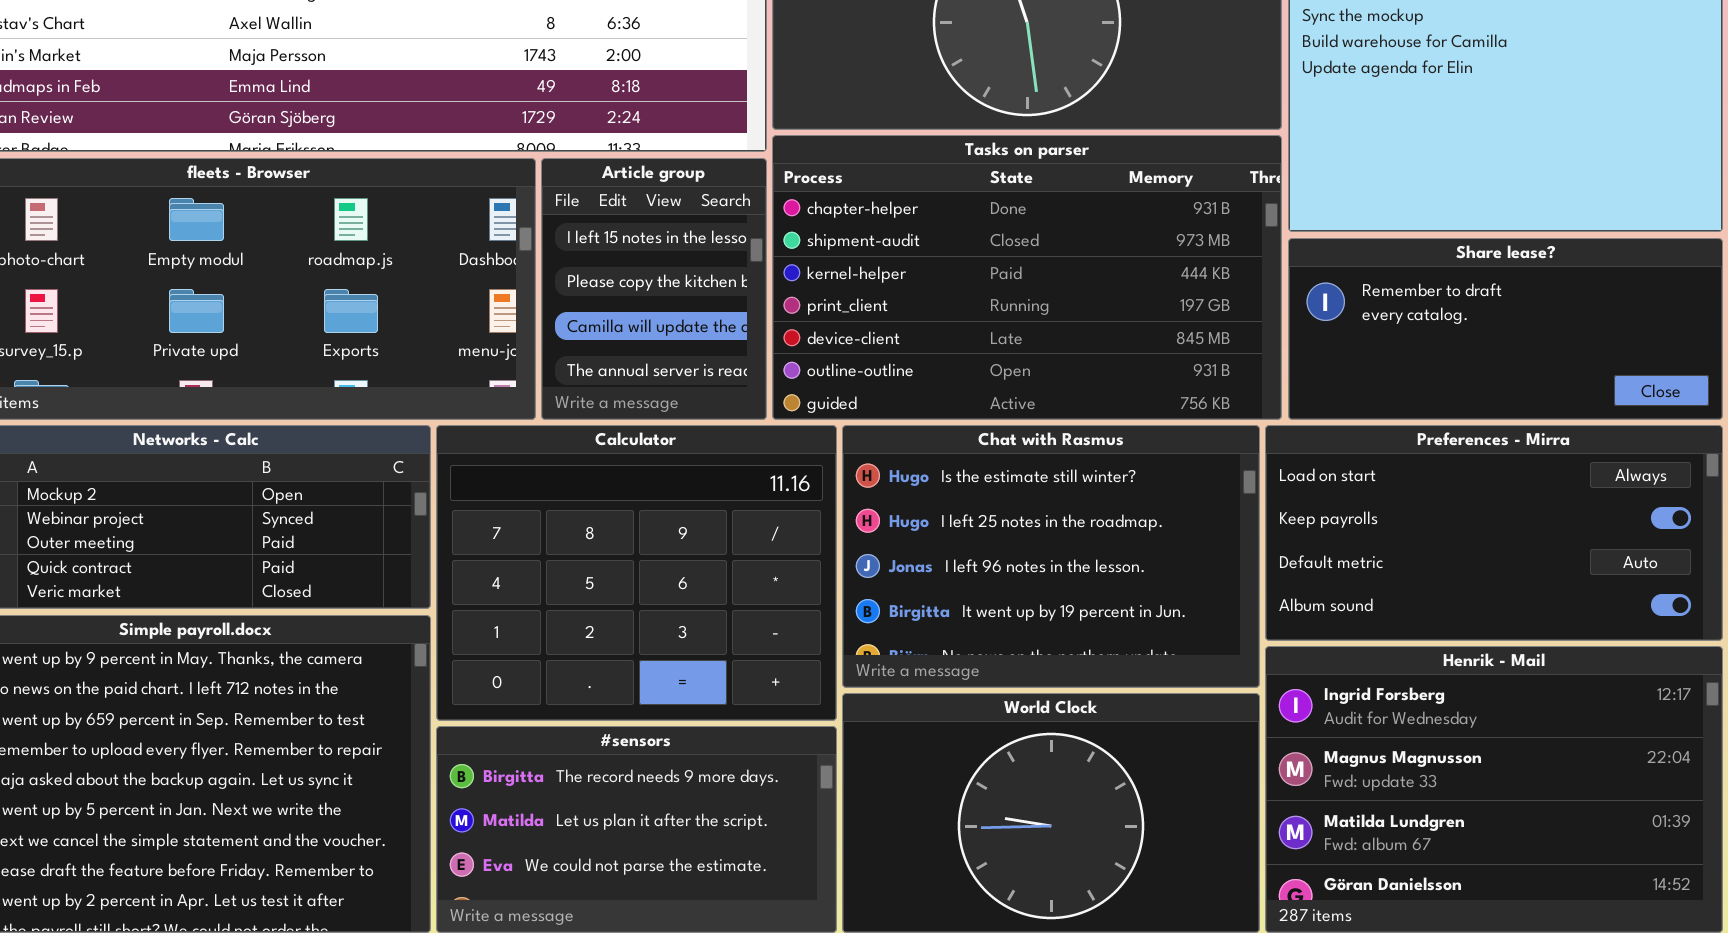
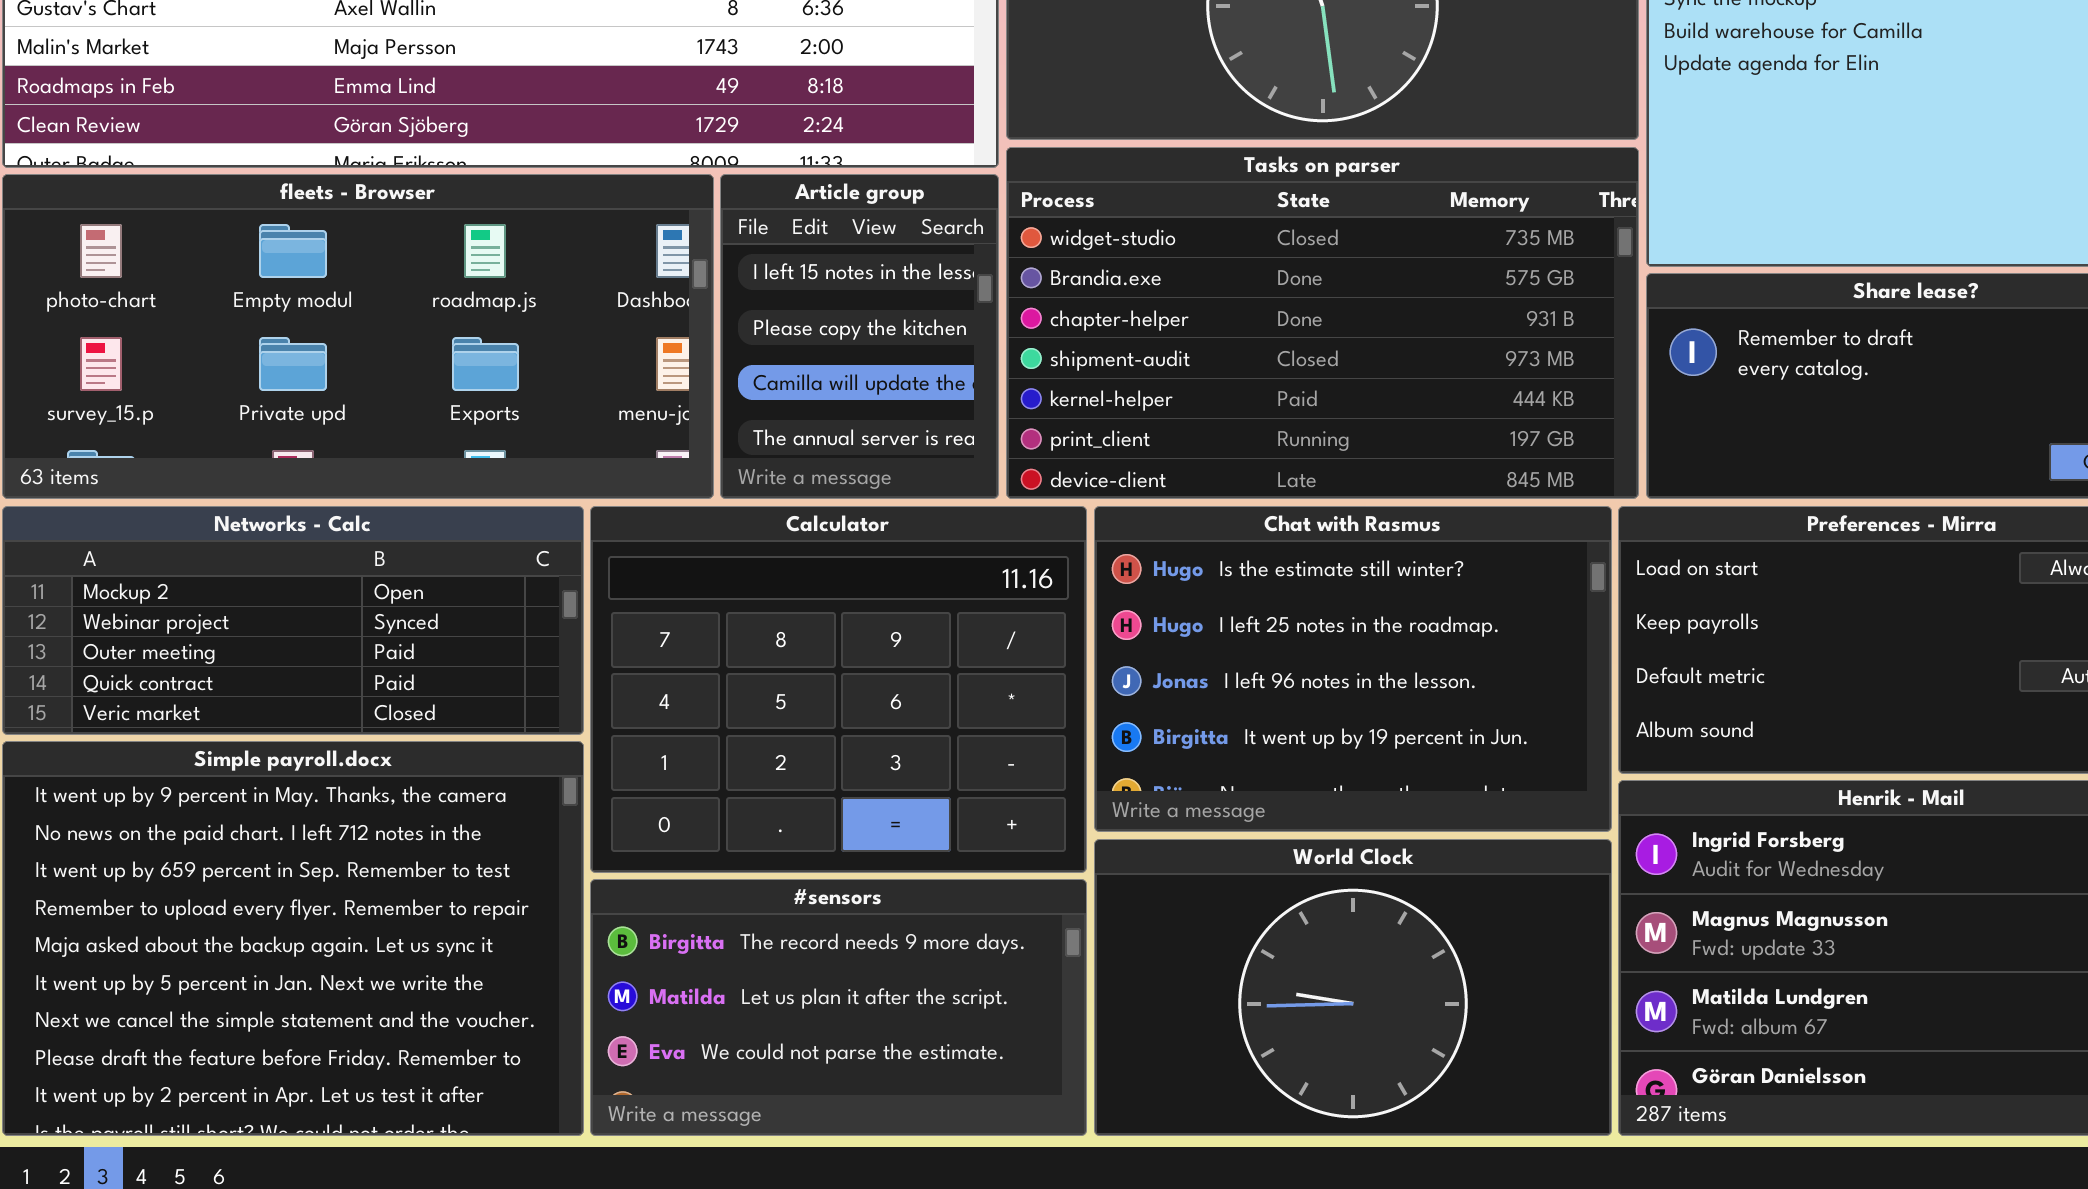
Tasks on parser: [772,135,1282,420] -> [1006,147,1639,499], scrolled up 2 rows

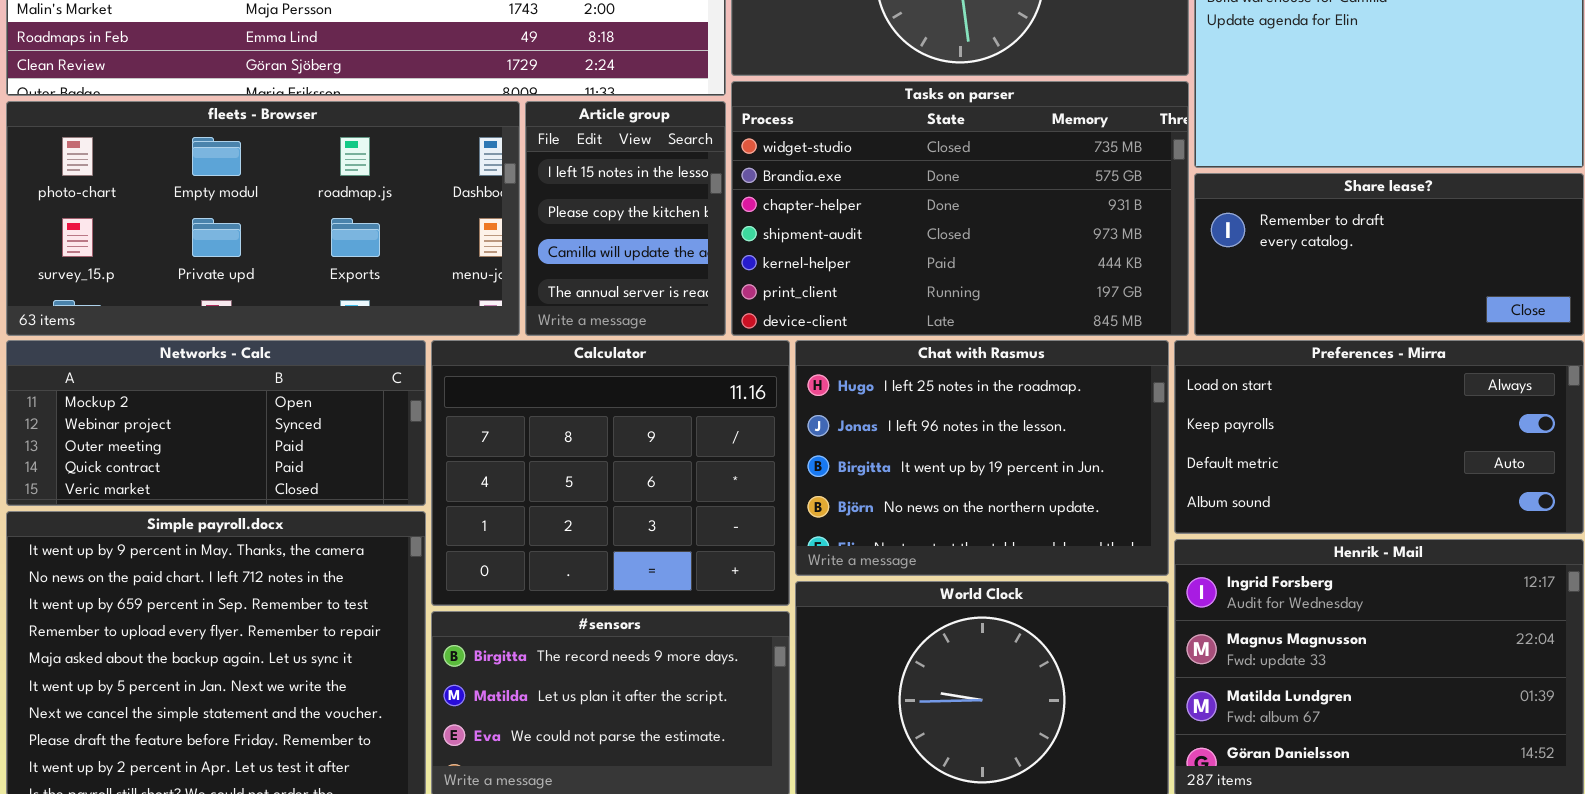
Chat with Rasmus: [1094,506,1612,832] -> [795,340,1169,576], scrolled down 1 row

